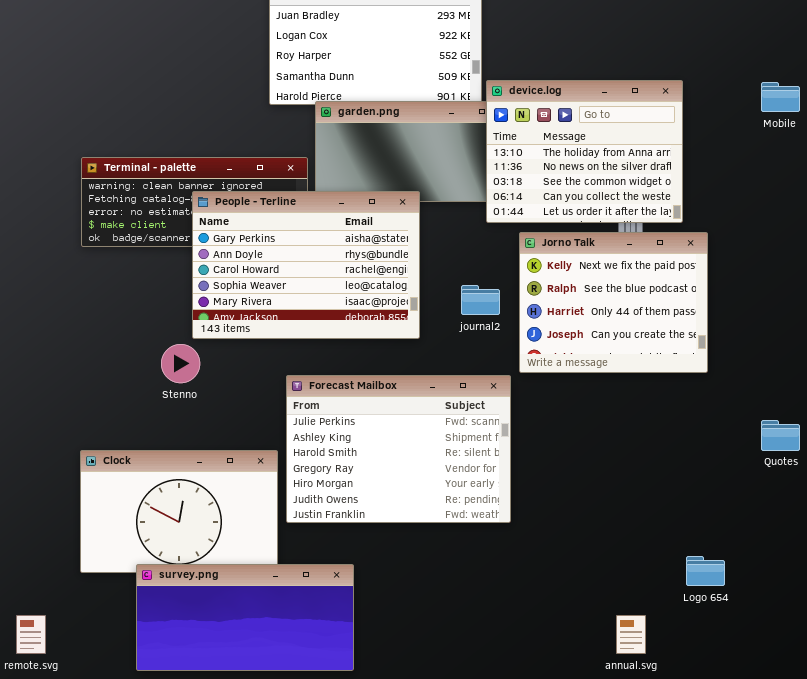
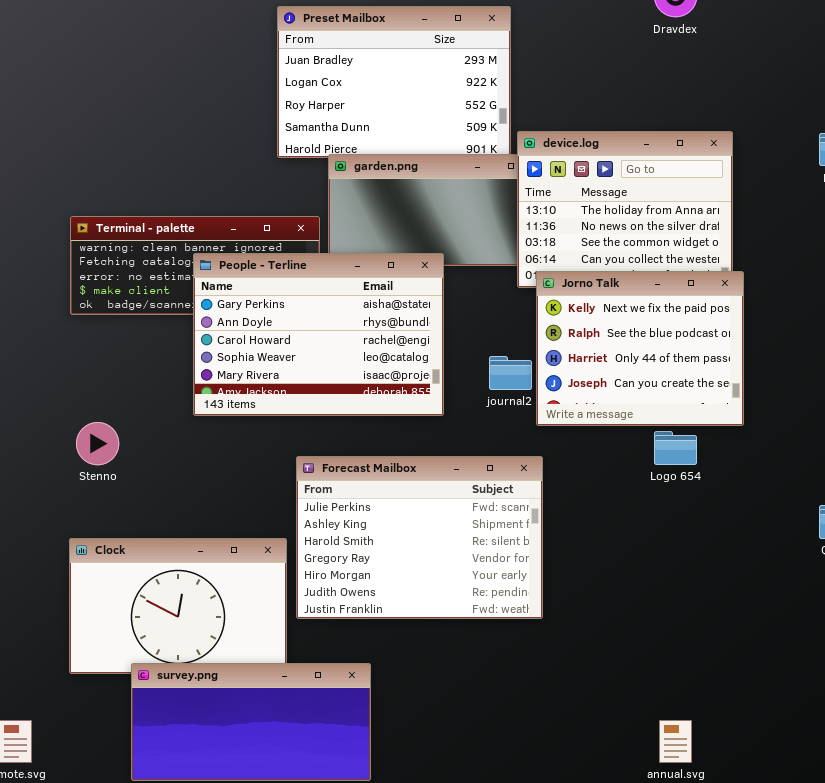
Jorno Talk: [519,232,708,373] -> [536,271,744,426], moved
Stenno: [161,344,200,383] -> [76,422,119,465], moved
Logo 654: [686,556,725,586] -> [654,431,697,465], moved

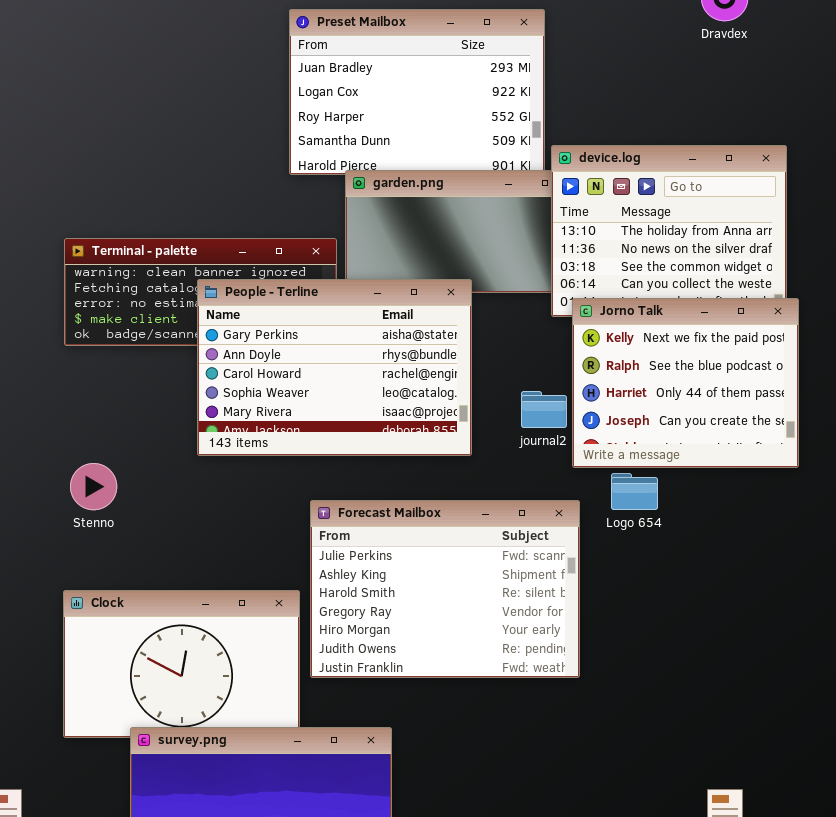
Logo 654: [654,431,697,465] -> [611,473,658,510], moved

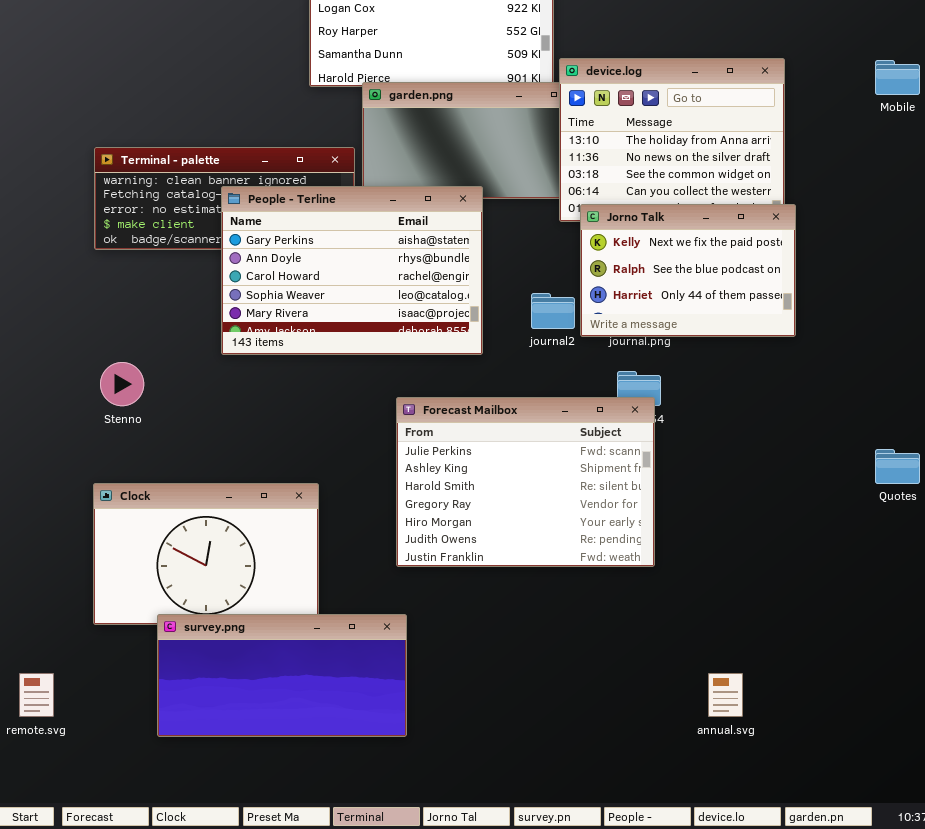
Jorno Talk: [572,298,799,468] -> [580,204,796,337], resized
Forecast Mailbox: [310,500,580,678] -> [396,397,655,567], moved

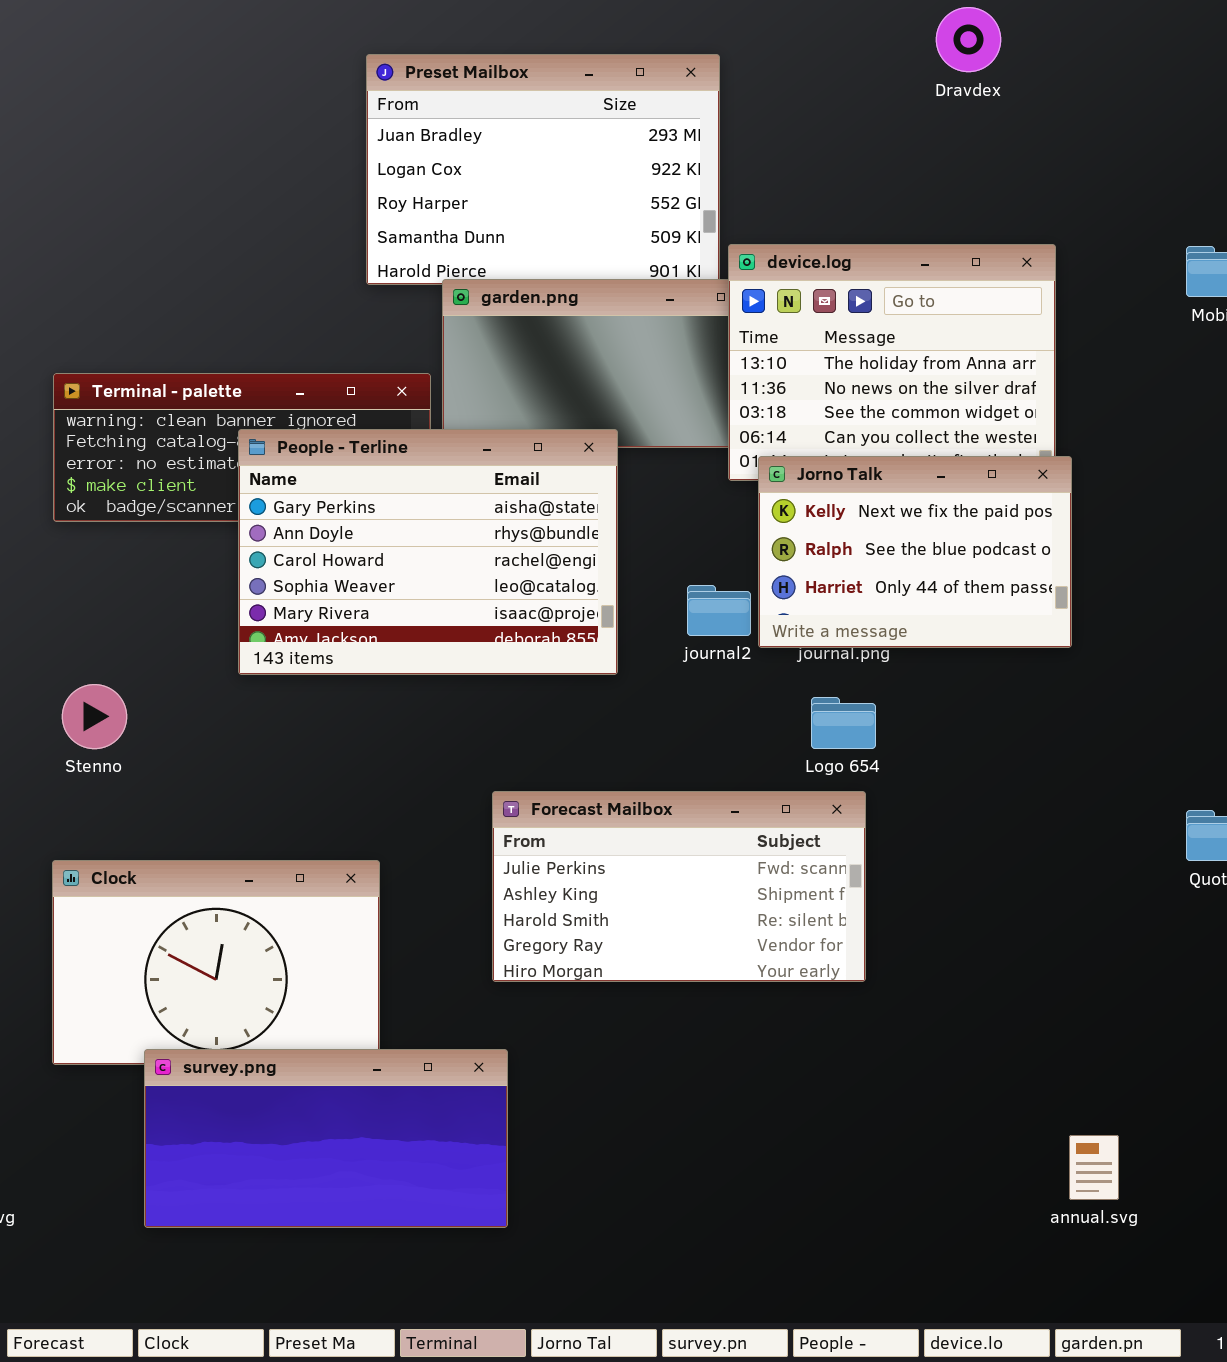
Forecast Mailbox: [396,397,655,567] -> [492,791,866,982], resized
annual.svg: [708,673,743,717] -> [1069,1135,1119,1200], moved

